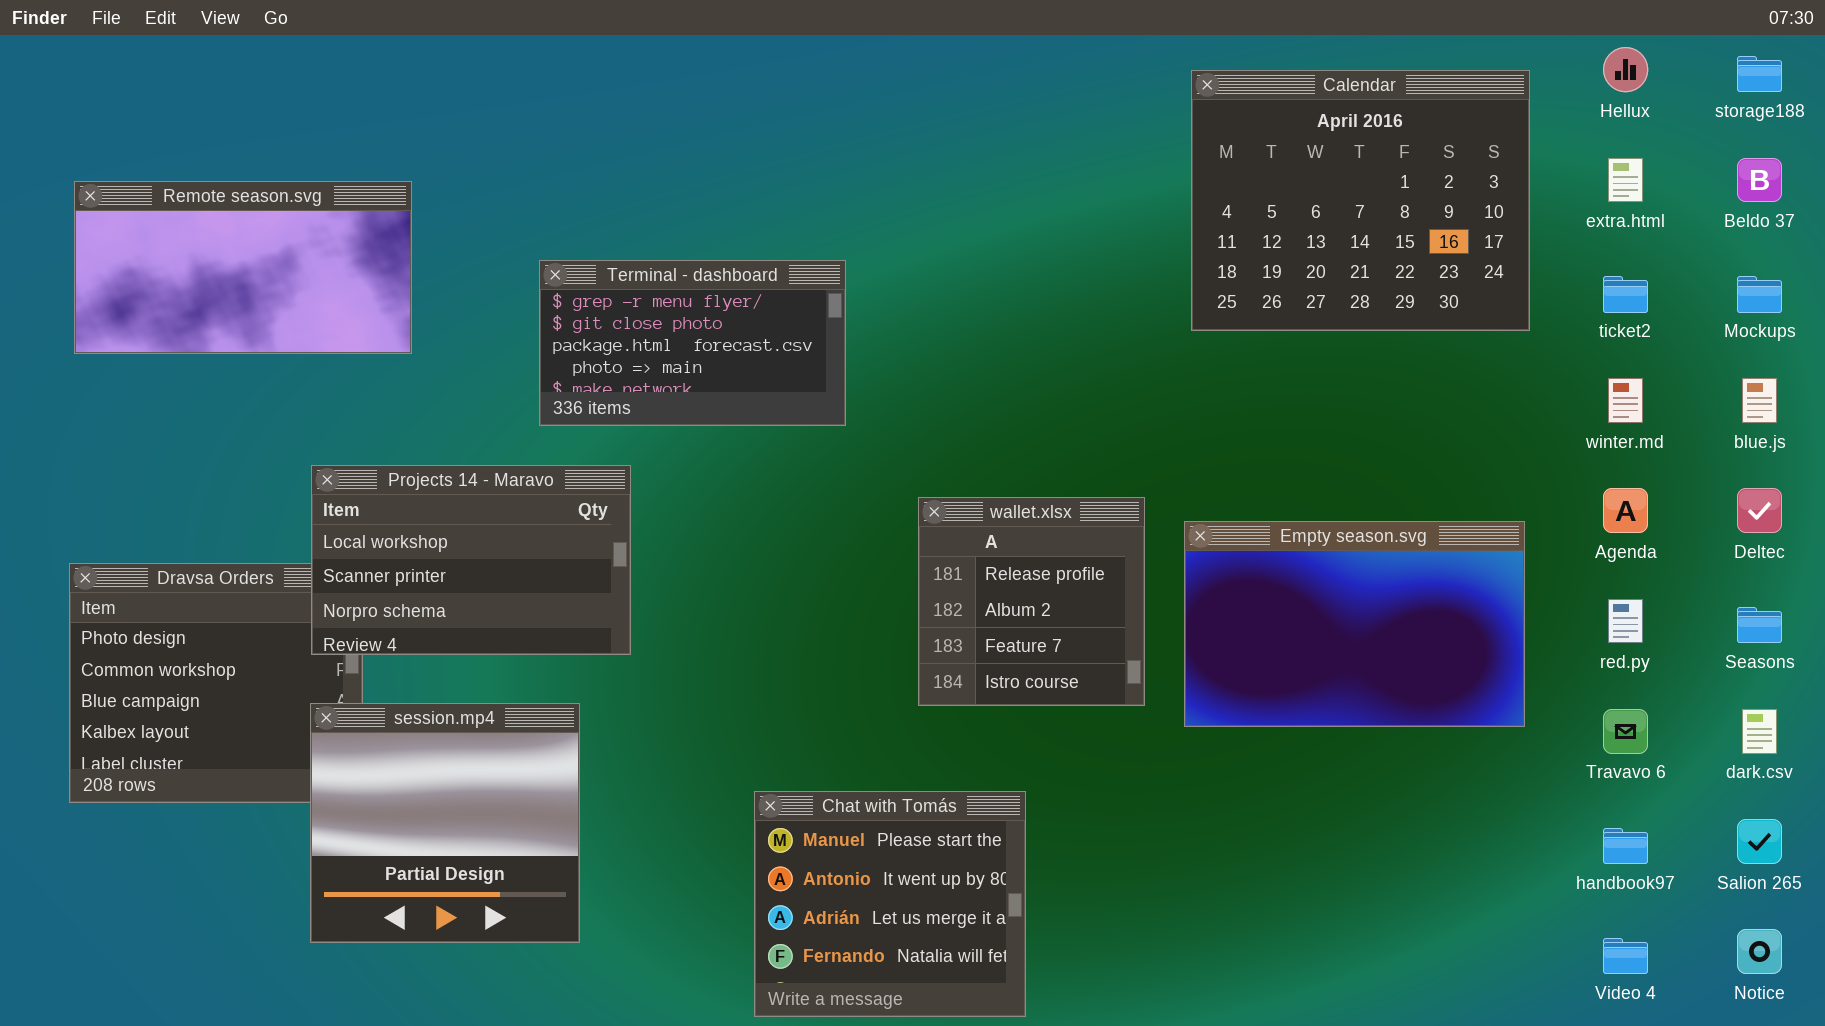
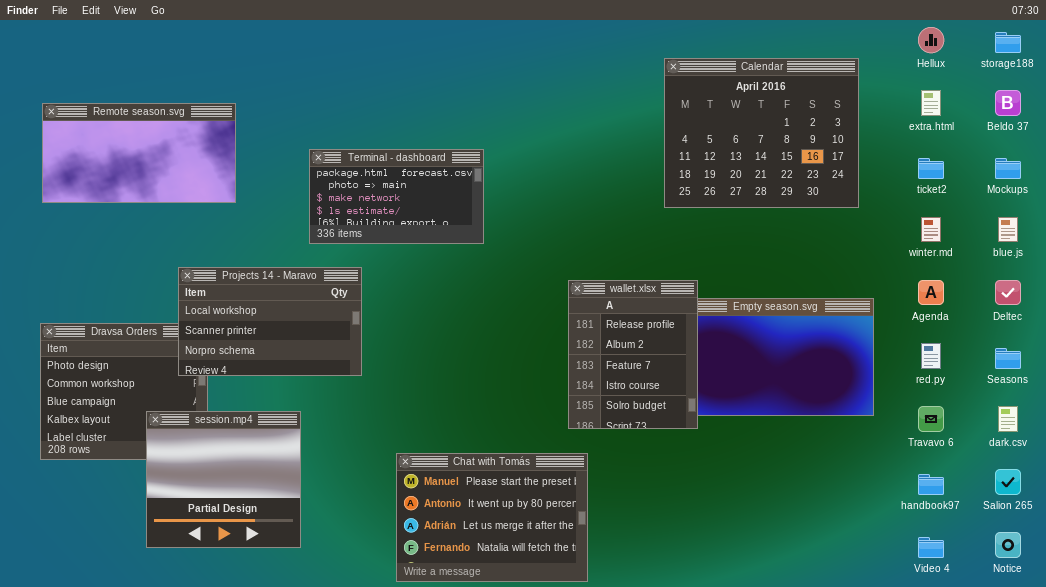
Calendar: [1191,70,1530,331] -> [664,58,859,208], moved
Terminal - dashboard: [539,260,846,426] -> [309,149,484,244], scrolled down 2 rows
wallet.xlsx: [918,497,1145,706] -> [568,280,698,429], moved, resized
session.mp4: [310,703,580,943] -> [146,411,301,548], moved
Chat with Tomás: [754,791,1026,1017] -> [396,453,588,582], resized

